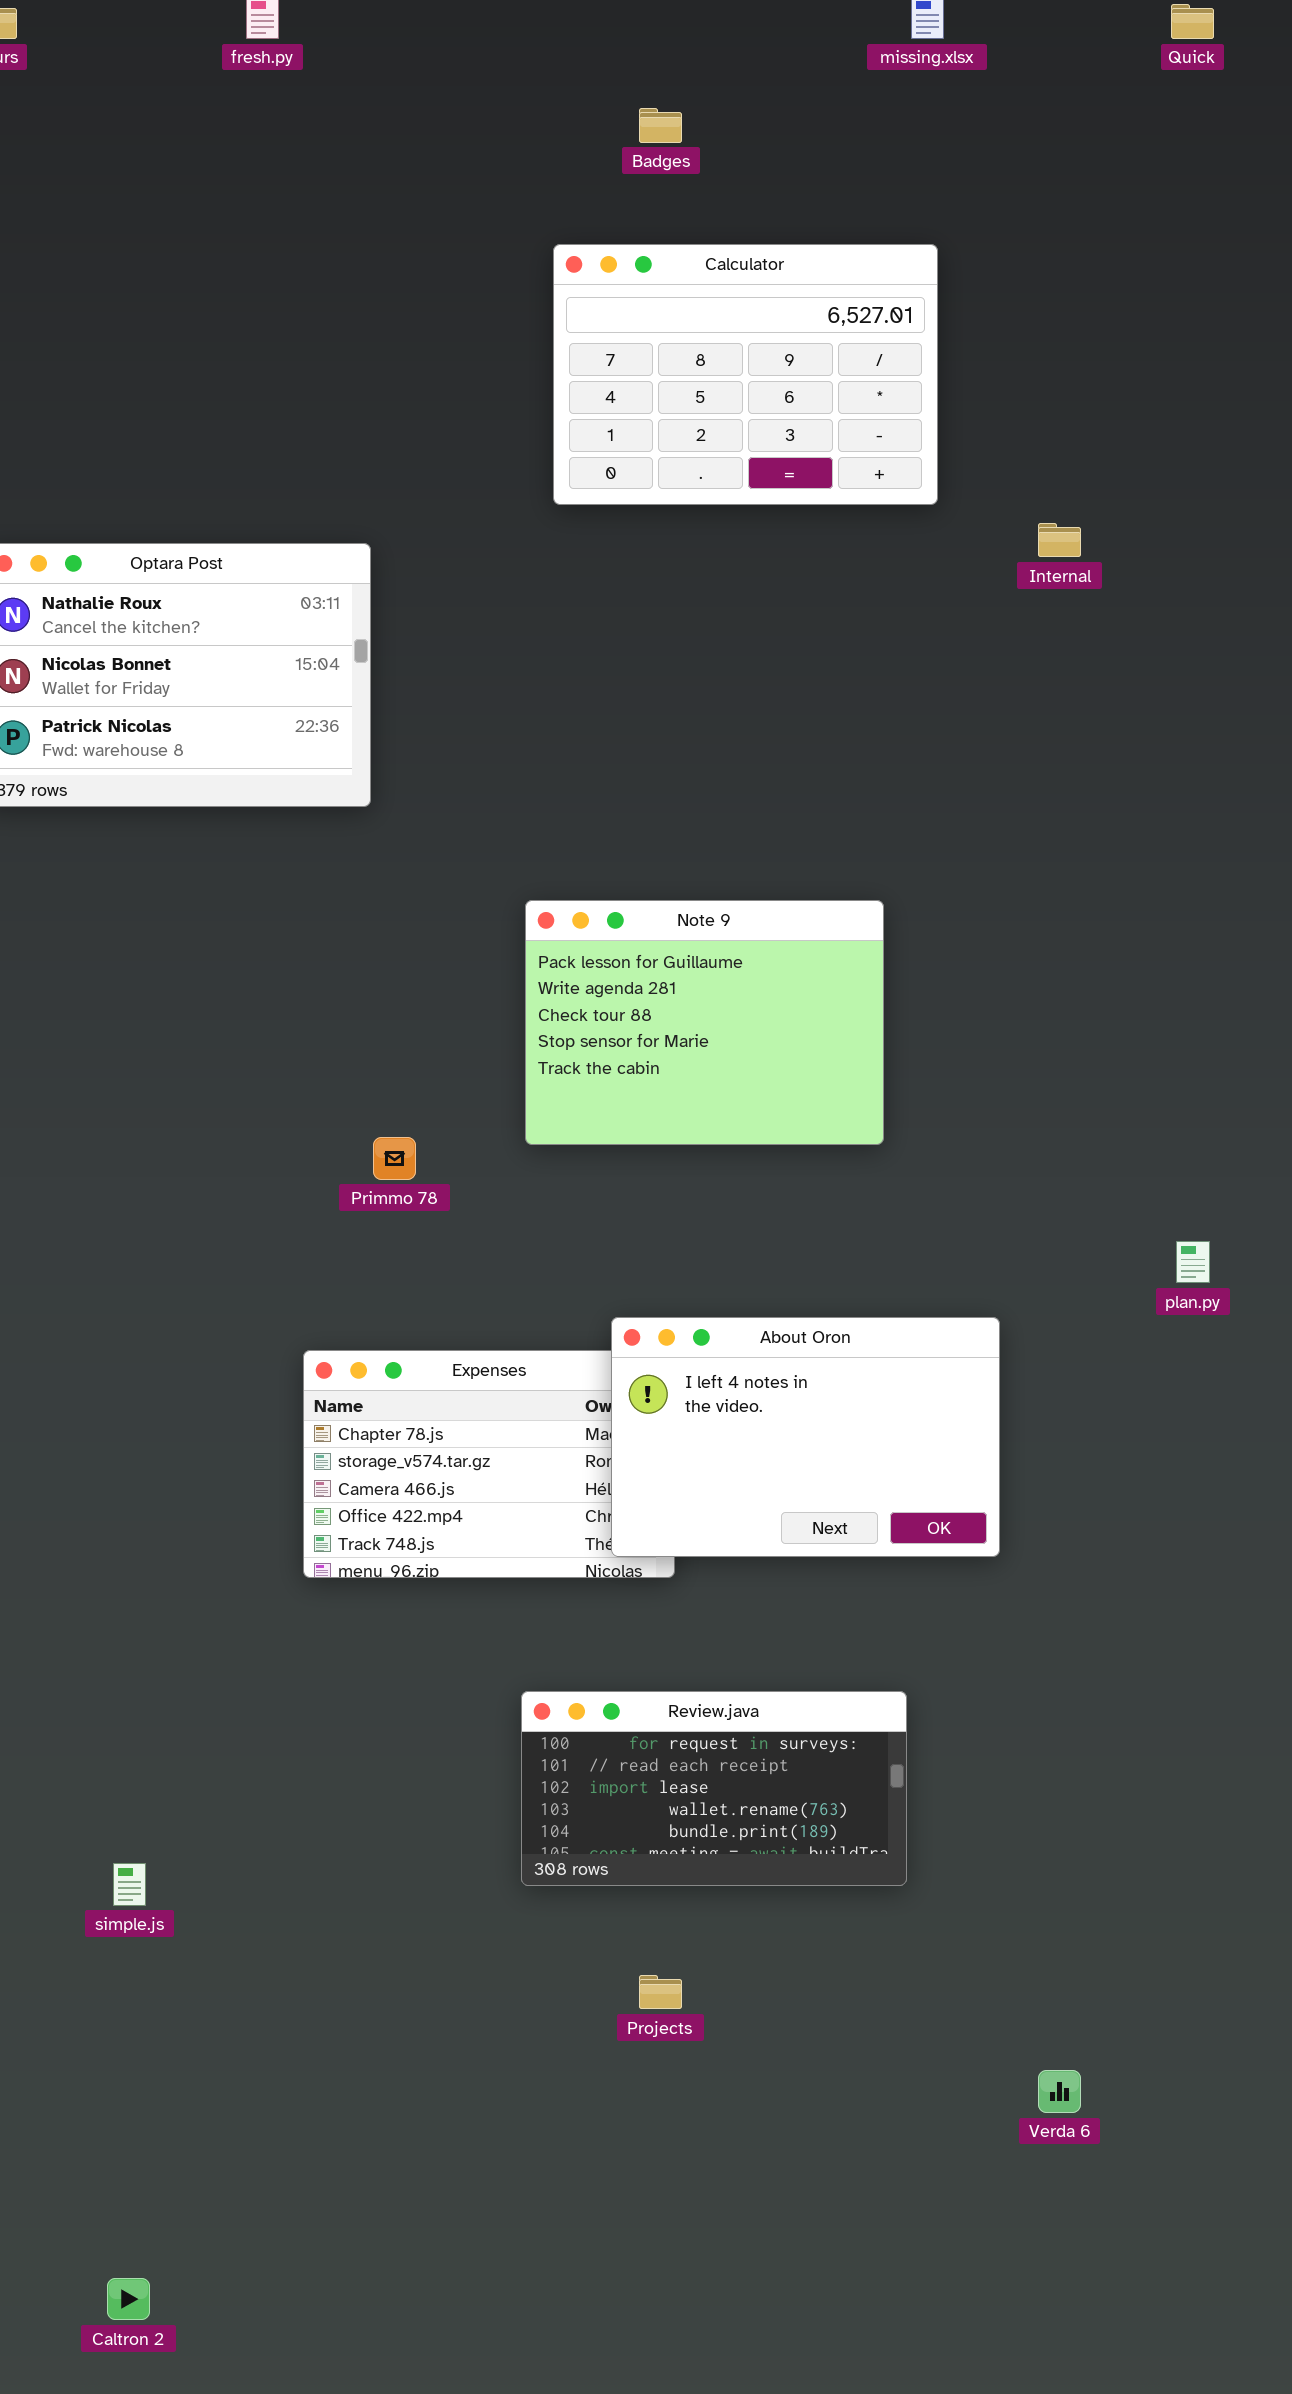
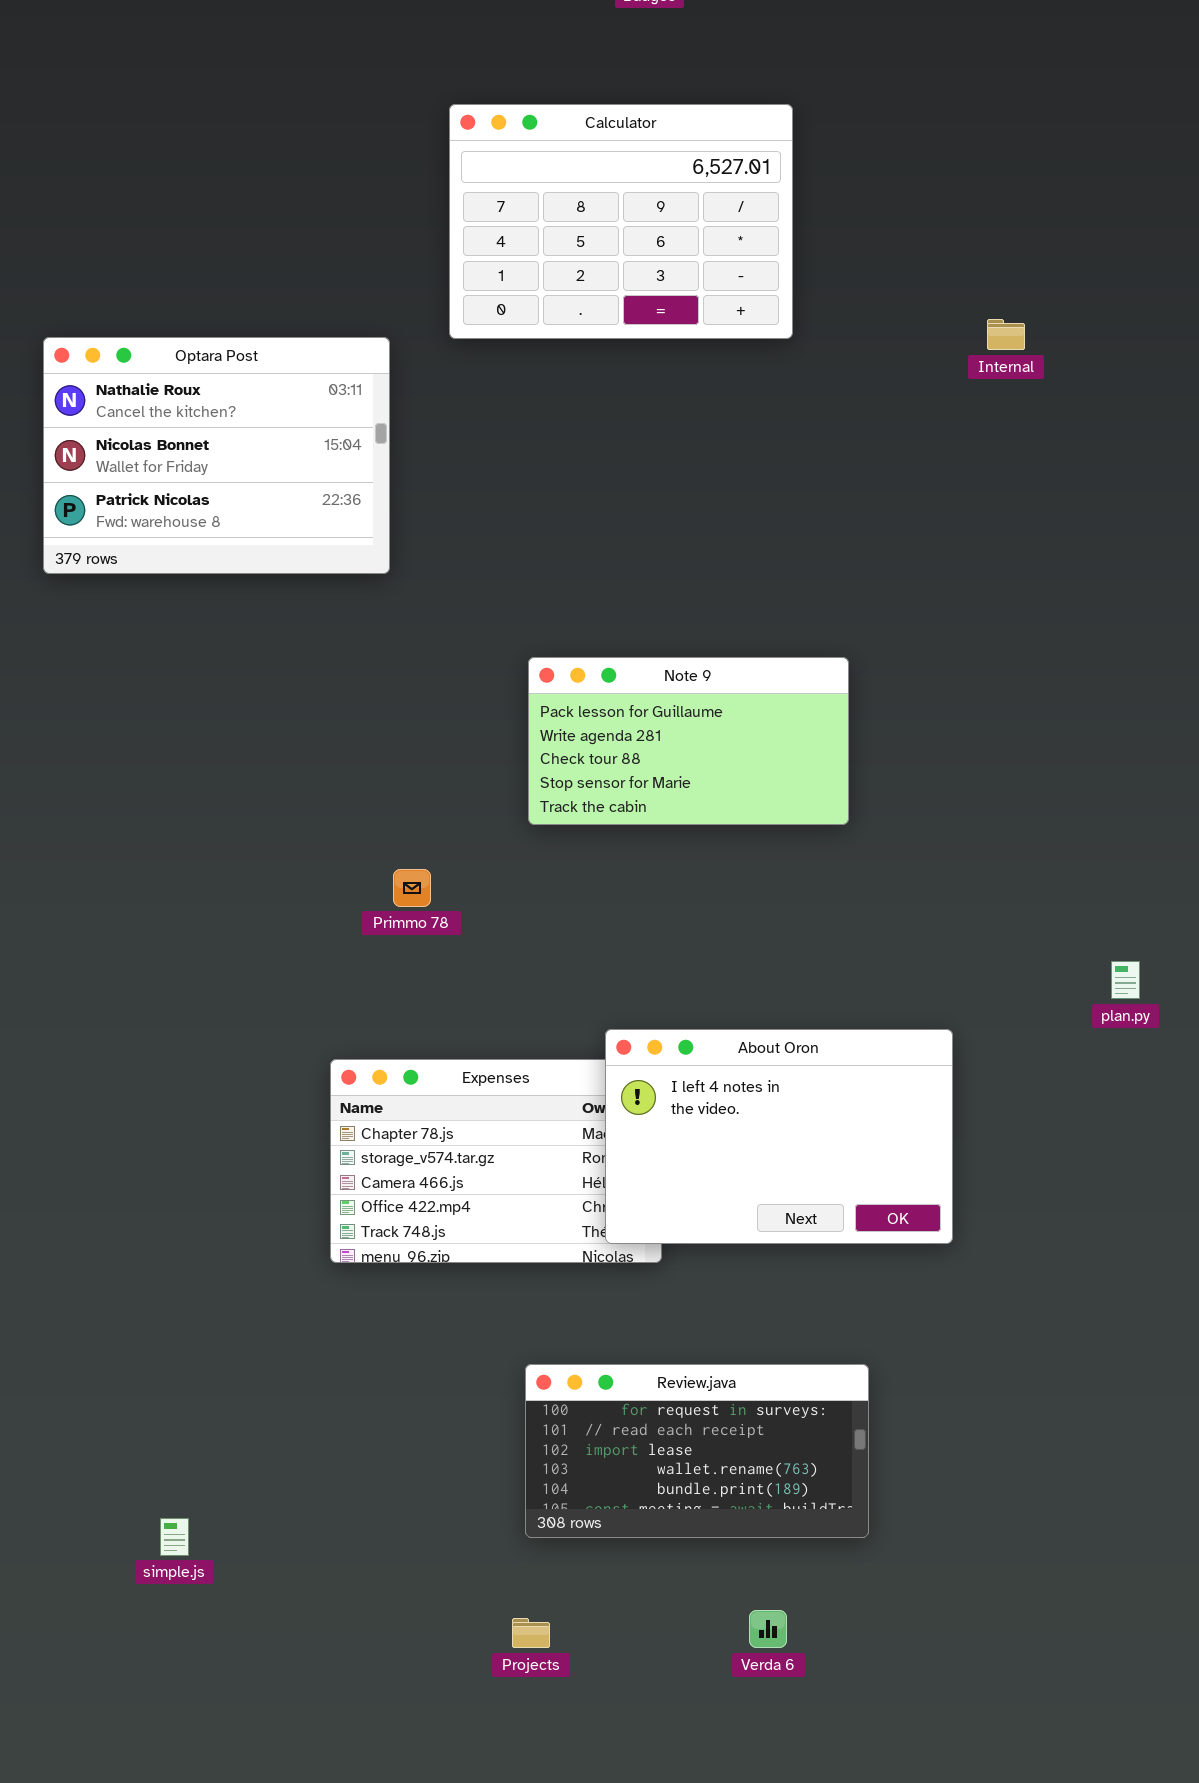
Calculator: [553,244,938,505] -> [449,104,793,339], moved
Note 9: [525,900,884,1145] -> [528,657,849,825], resized
Projects: [639,1975,682,2009] -> [512,1618,550,1648], moved
Verda 6: [1038,2070,1081,2113] -> [749,1610,787,1648], moved

